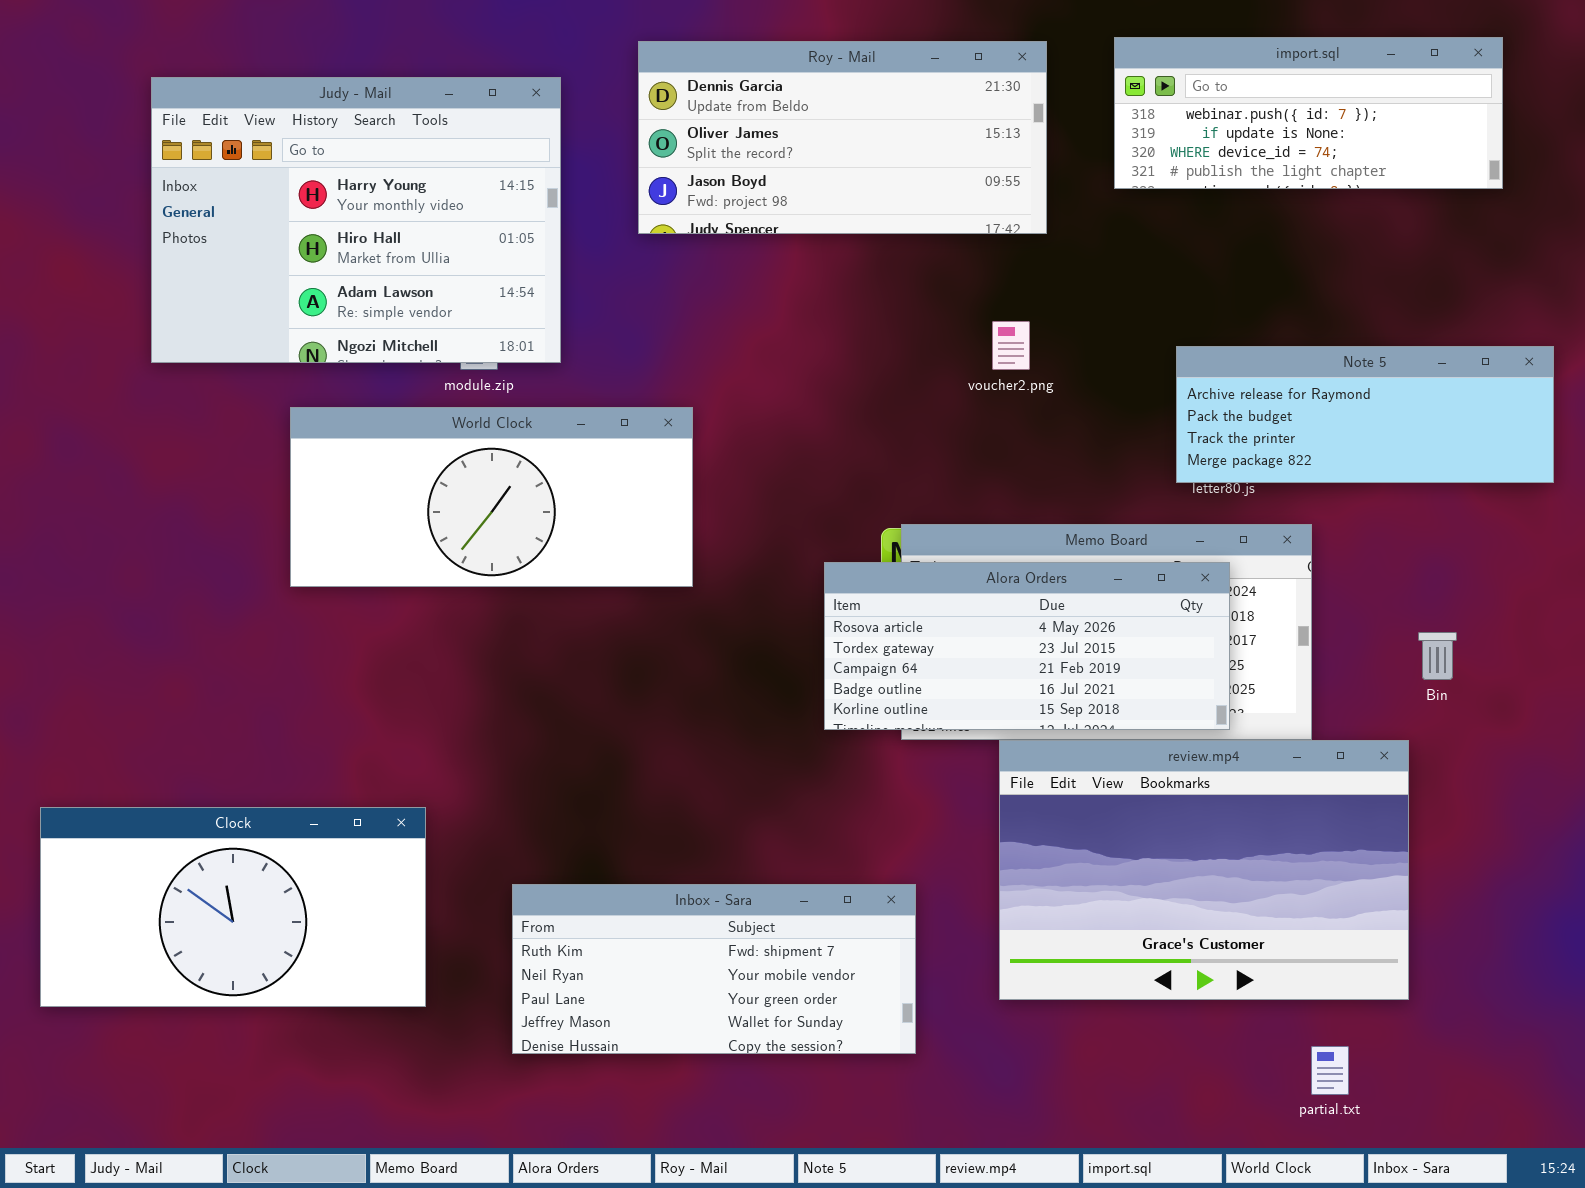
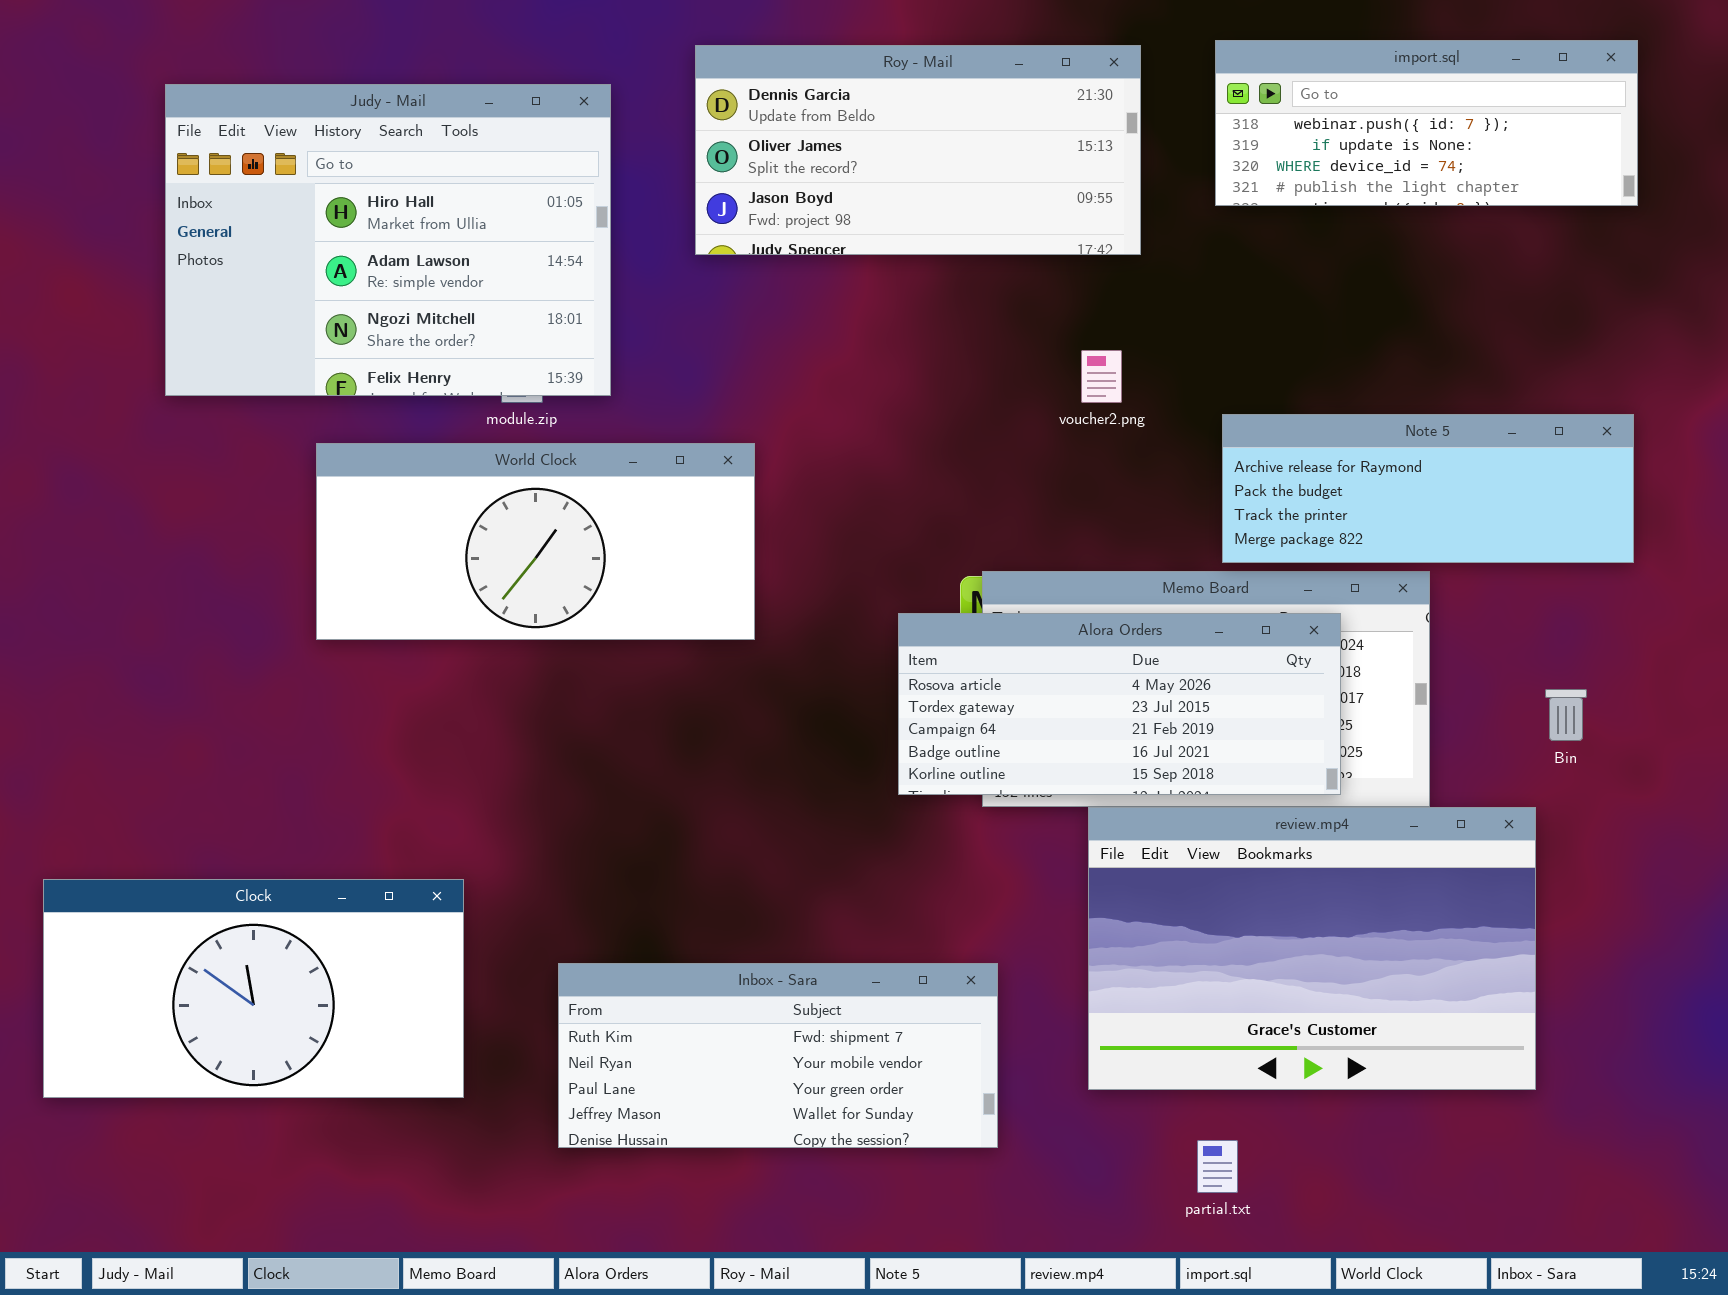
Judy - Mail: [151,77,561,363] -> [165,84,611,396], scrolled down 1 row
Note 5: [1176,346,1554,483] -> [1222,414,1634,563], moved
partial.txt: [1311,1046,1349,1095] -> [1197,1140,1238,1193], moved

